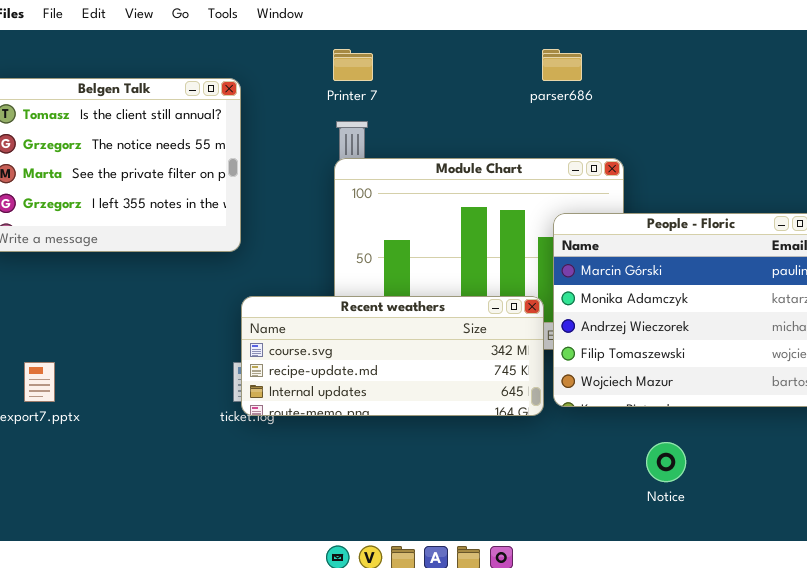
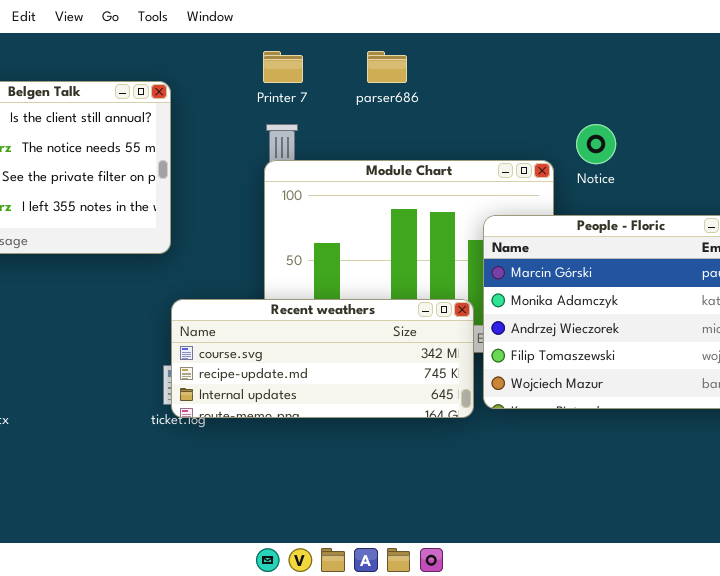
parser686: [542,49,582,81] -> [367,51,407,83], moved
Notice: [646,442,686,482] -> [576,124,616,164], moved

